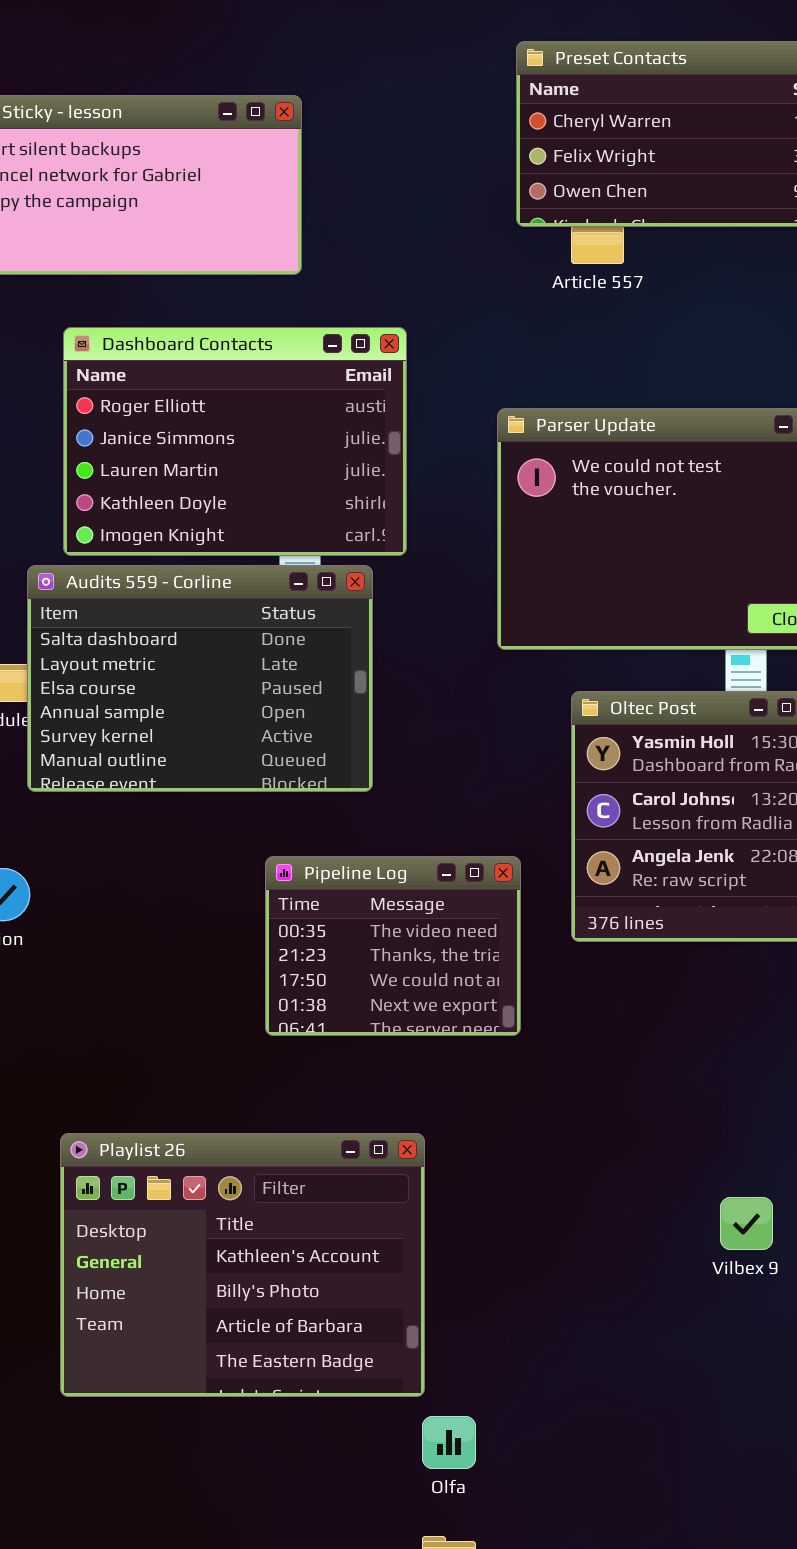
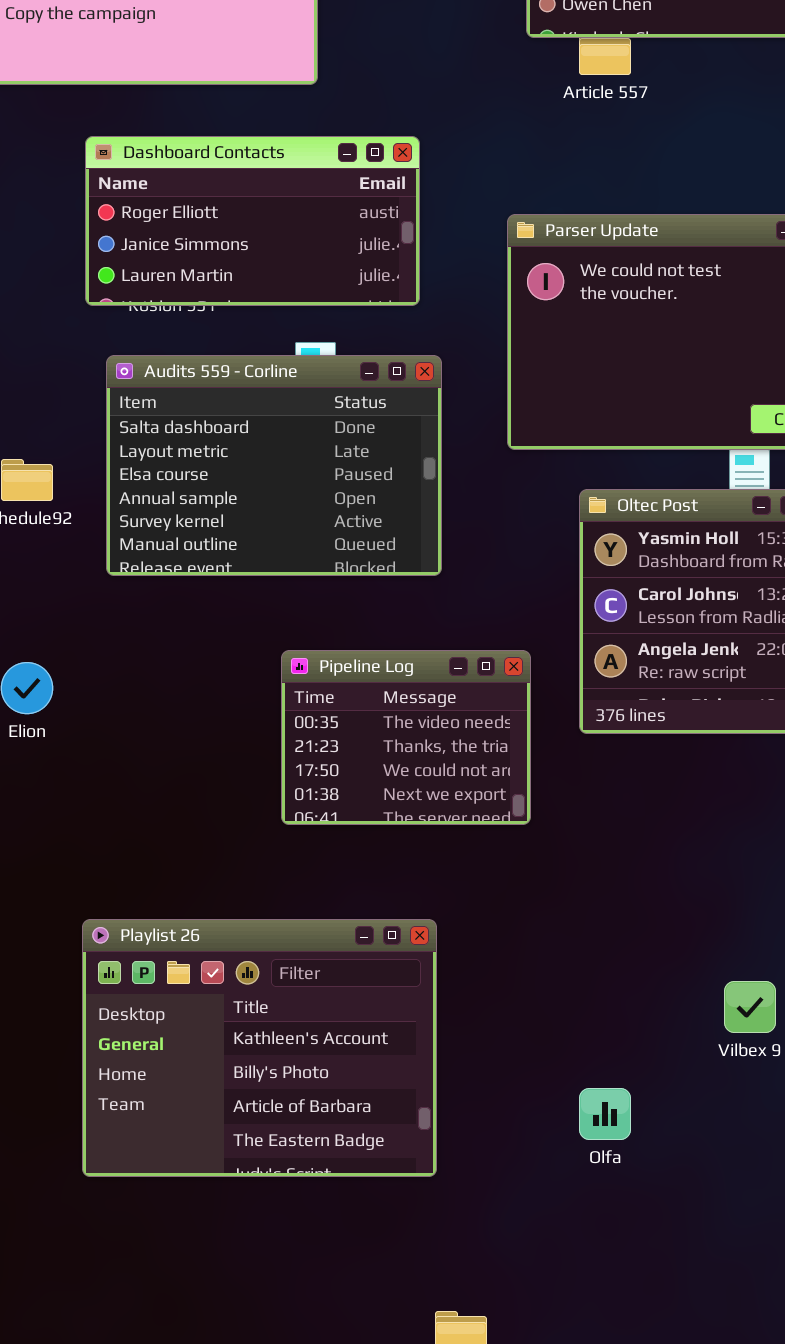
Dashboard Contacts: [63,327,407,556] -> [85,136,420,306], resized
Audits 559 - Corline: [27,565,373,792] -> [106,355,442,576], moved
Olfa: [422,1416,476,1469] -> [579,1088,631,1140], moved

